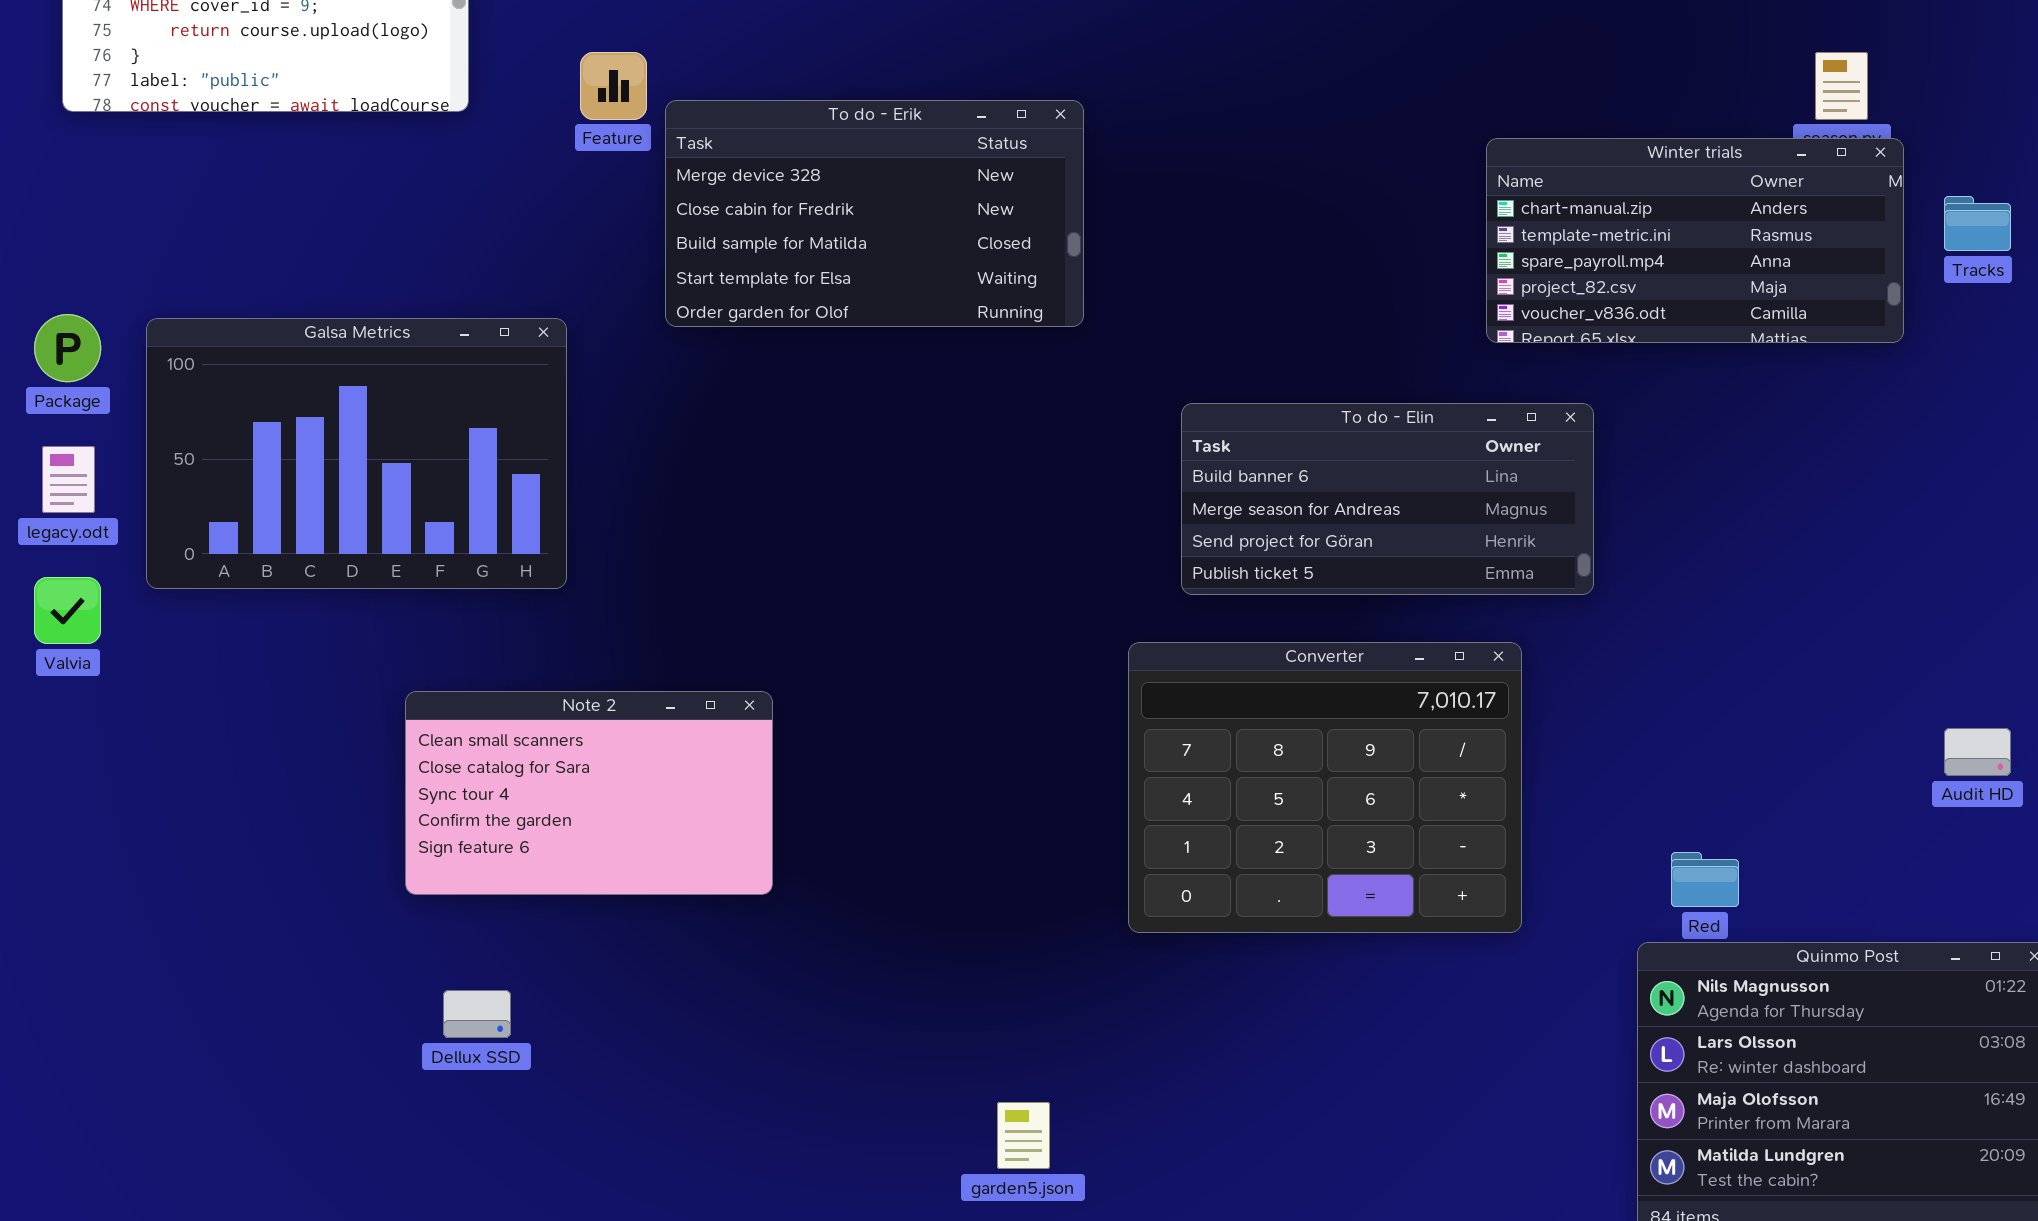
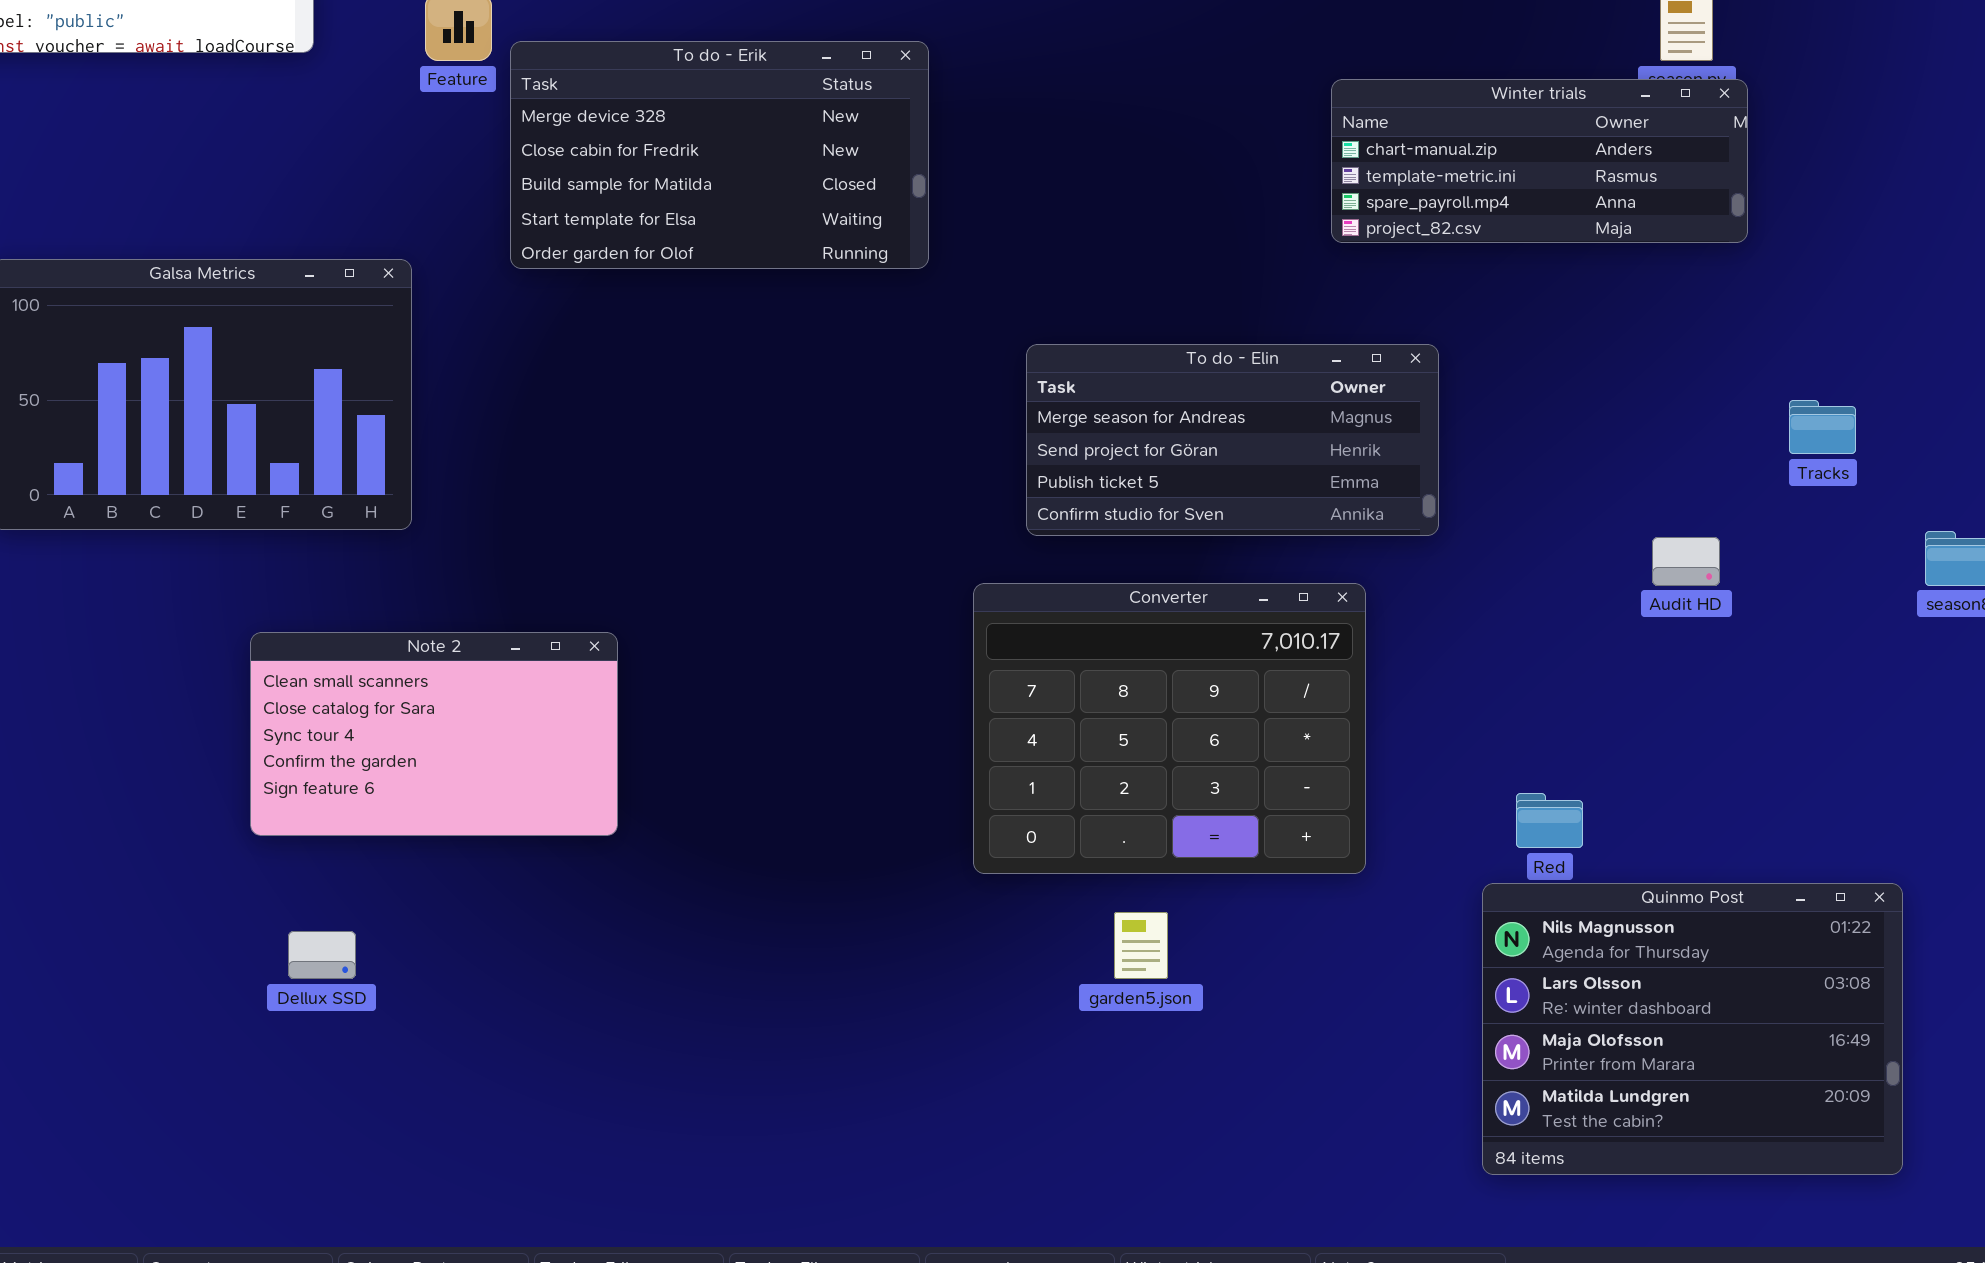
Winter trials: [1486,138,1904,343] -> [1331,79,1748,243], resized
Tracks: [1944,196,2011,251] -> [1789,400,1856,454], moved
To do - Elin: [1181,403,1594,595] -> [1026,344,1439,536], scrolled down 1 row
Audit HD: [1944,728,2011,776] -> [1652,537,1720,586], moved
garden5.json: [997,1102,1050,1169] -> [1114,912,1168,979], moved

